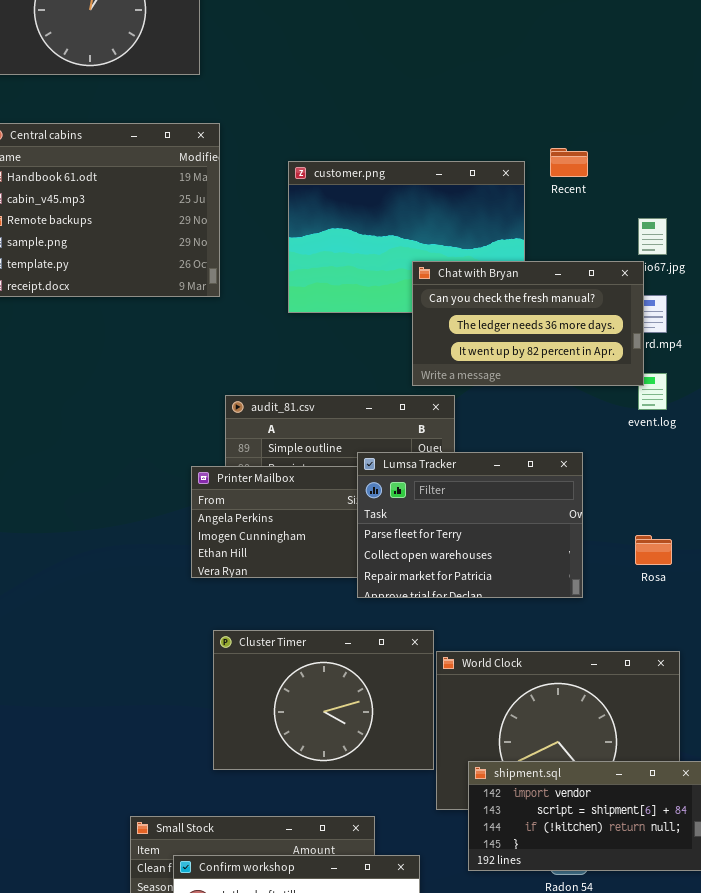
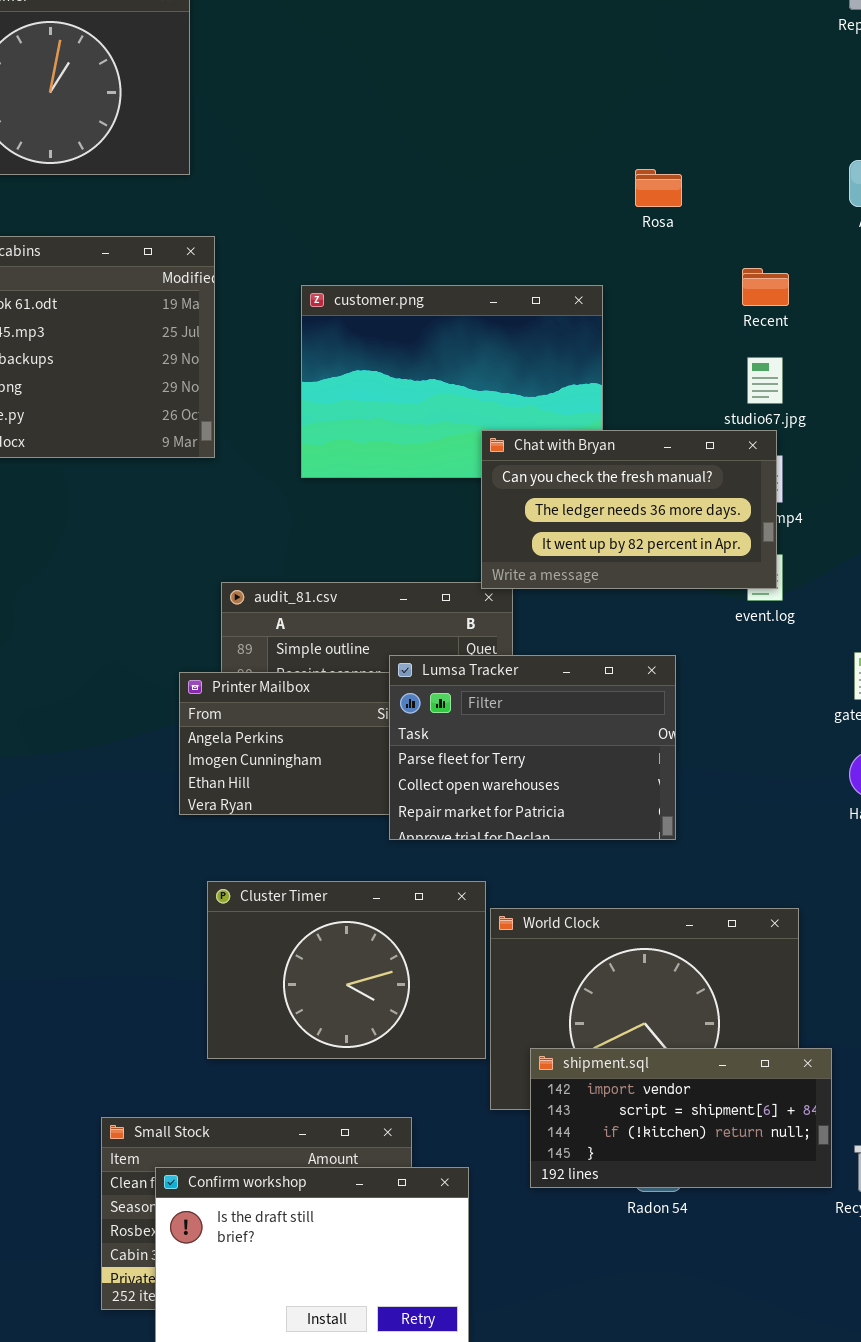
Recent: [550,148,588,177] -> [742,268,789,306], moved
Chat with Bryan: [412,261,644,386] -> [481,430,777,589], moved
Rosa: [635,535,672,565] -> [635,169,682,207], moved

